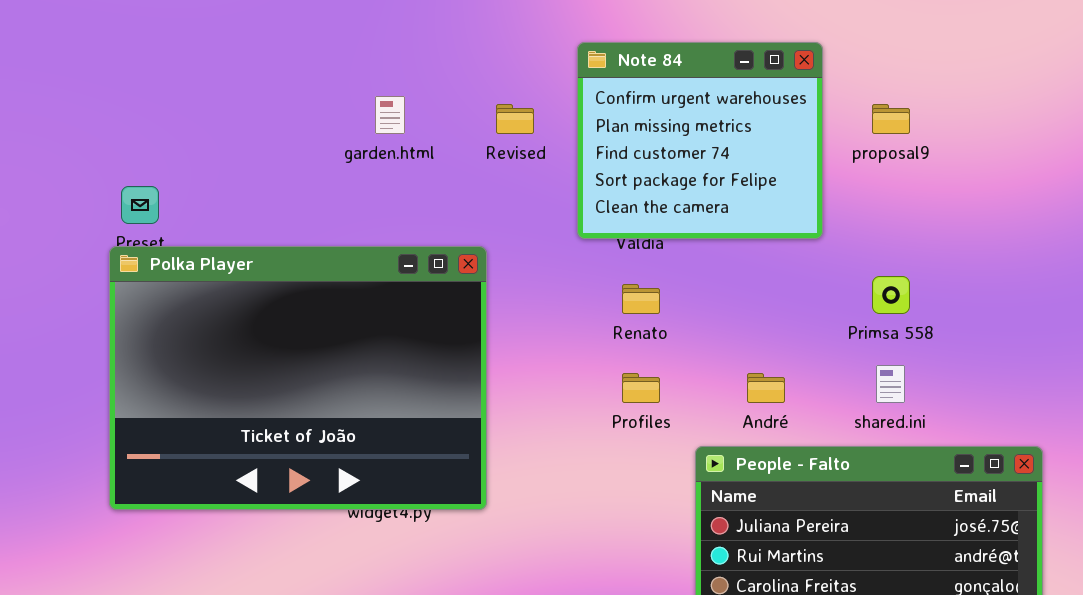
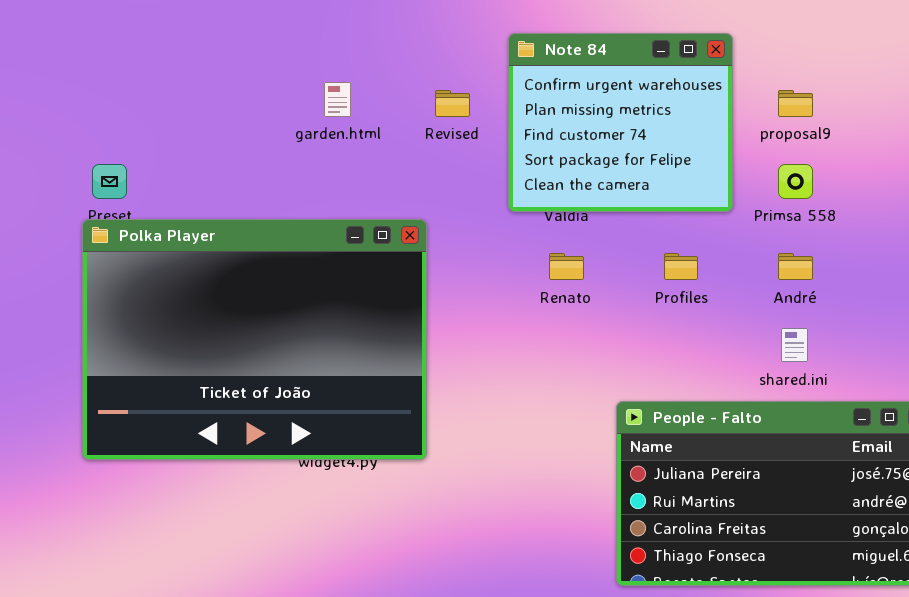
Primsa 558: [872,276,910,314] -> [778,164,813,199], moved
Profiles: [622,373,660,403] -> [664,253,698,280], moved
André: [747,373,785,403] -> [778,253,813,280], moved

